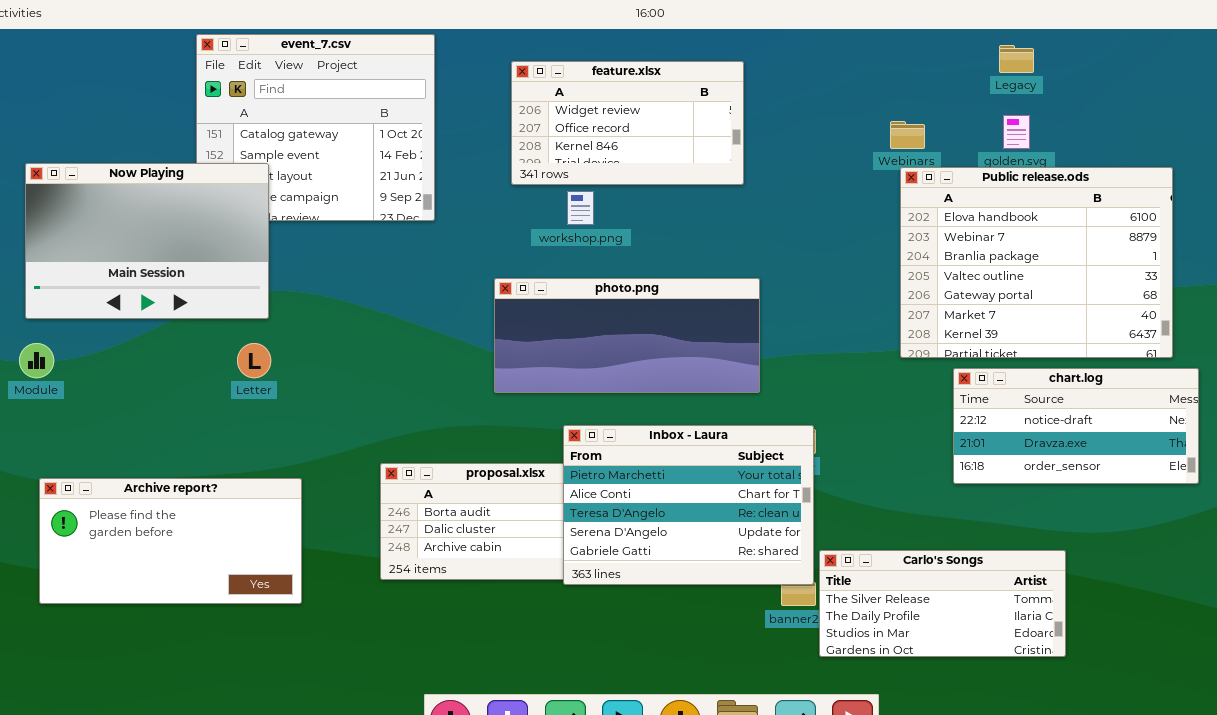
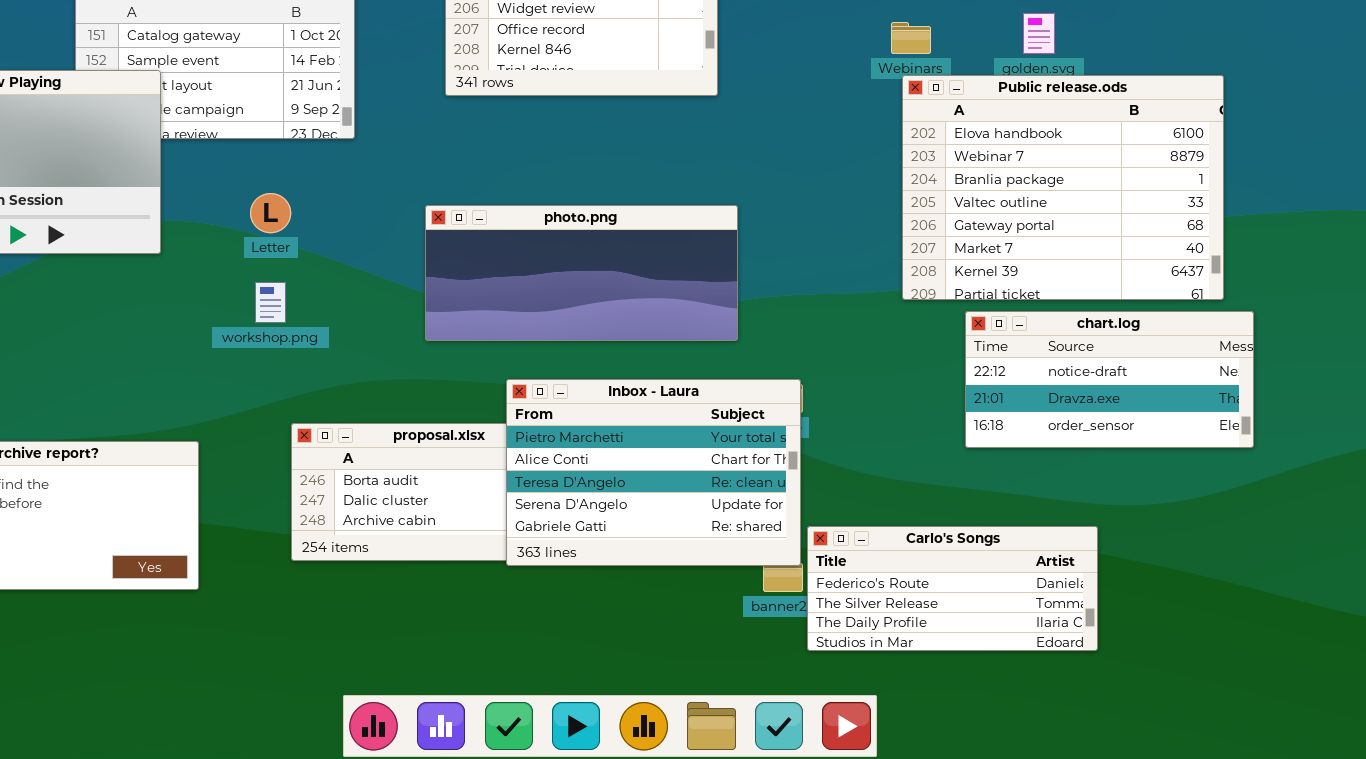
workshop.png: [567,191,594,225] -> [255,282,286,323], moved
Letter: [237,343,271,378] -> [250,193,291,233], moved
Carlo's Songs: [819,550,1066,657] -> [807,526,1098,651], scrolled up 1 row

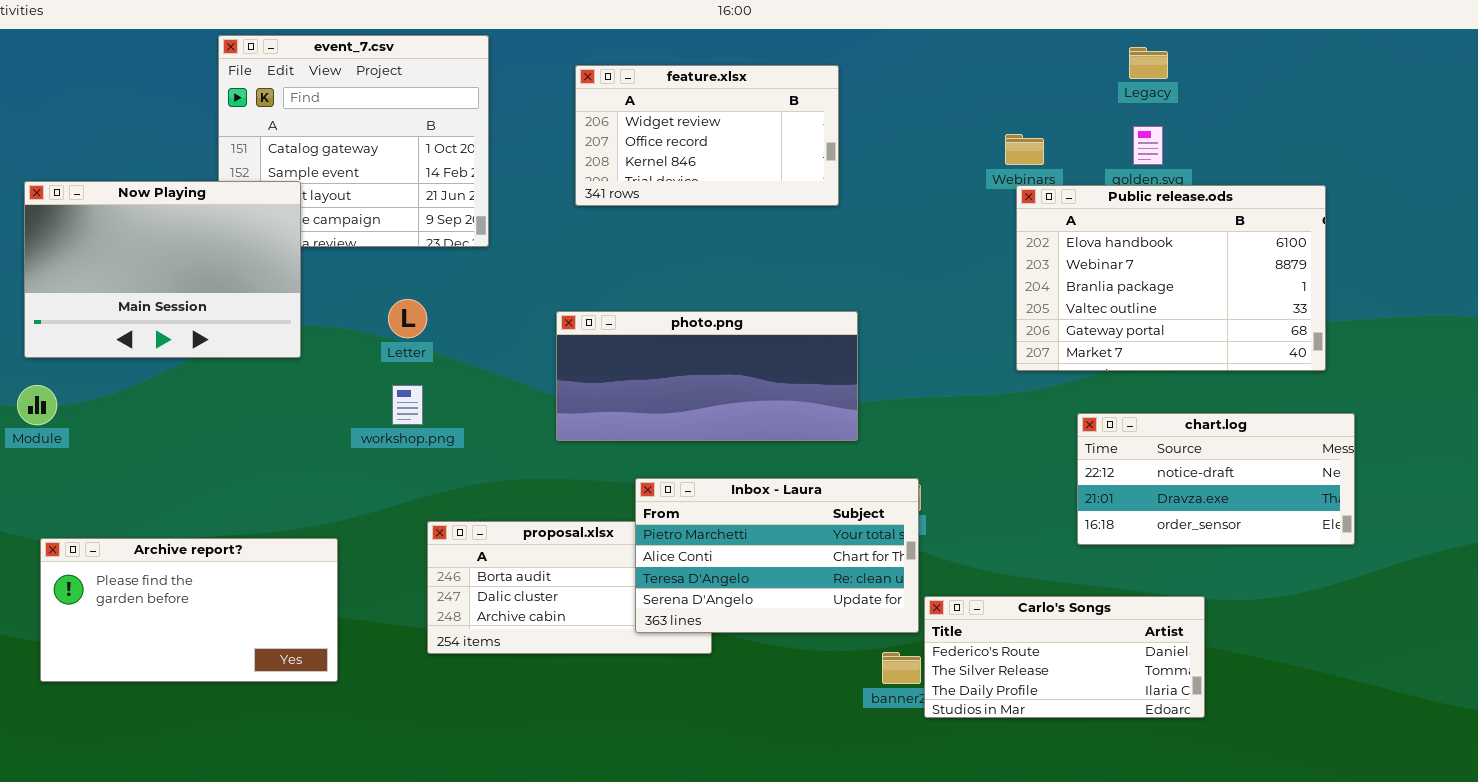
Public release.ods: [902,75,1224,300] -> [1016,185,1326,371], resized
Inbox - Laura: [506,379,801,566] -> [635,478,919,633], resized
Carlo's Songs: [807,526,1098,651] -> [924,596,1205,718], moved

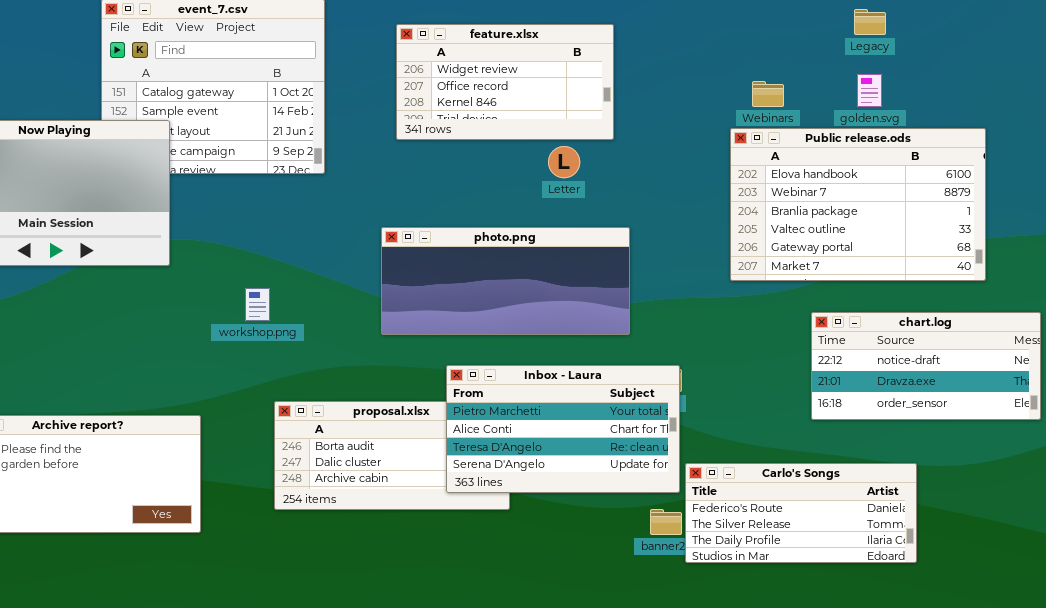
Public release.ods: [1016,185,1326,371] -> [730,128,986,281], moved
Letter: [388,299,427,338] -> [548,146,580,178], moved

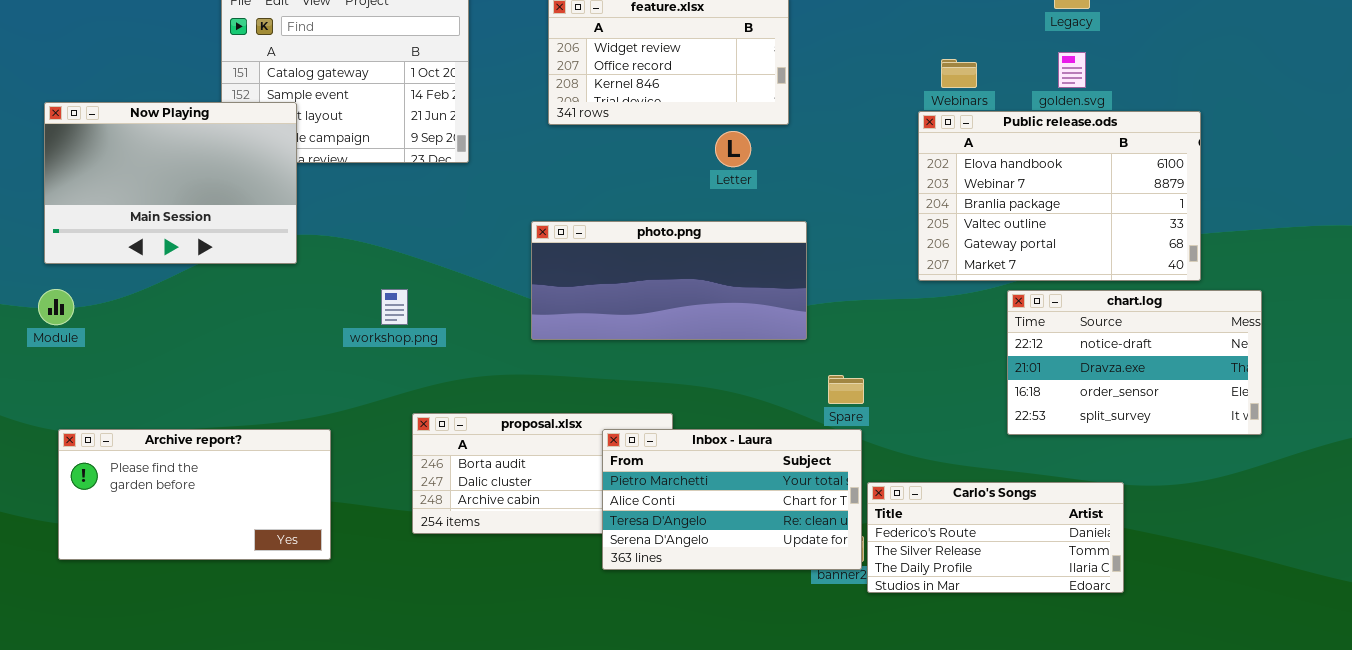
chart.log: [811,312,1041,420] -> [1007,290,1262,435], resized
Inbox - Laura: [446,365,680,493] -> [602,429,862,570], moved

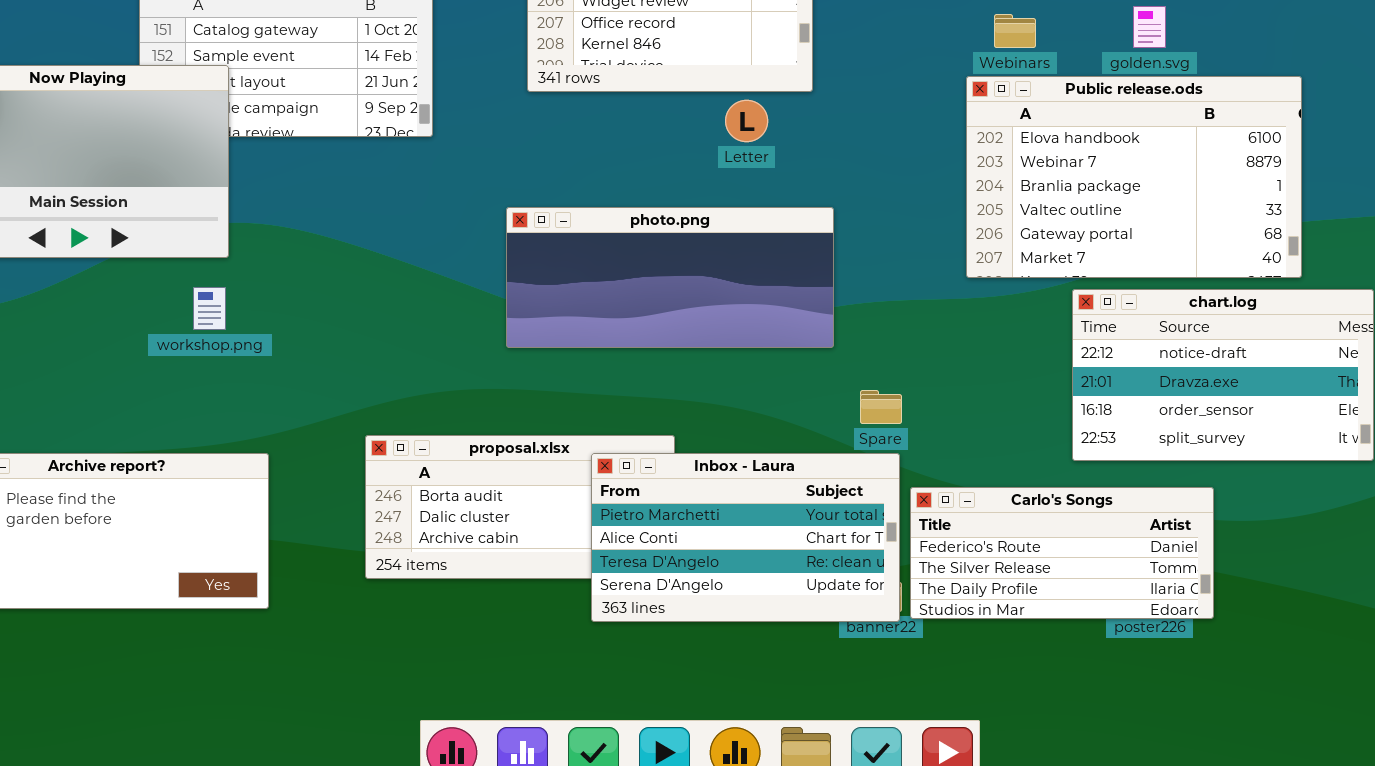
workshop.png: [381,289,408,325] -> [193,287,226,330], moved
Carlo's Songs: [867,482,1124,593] -> [910,487,1214,619], moved

